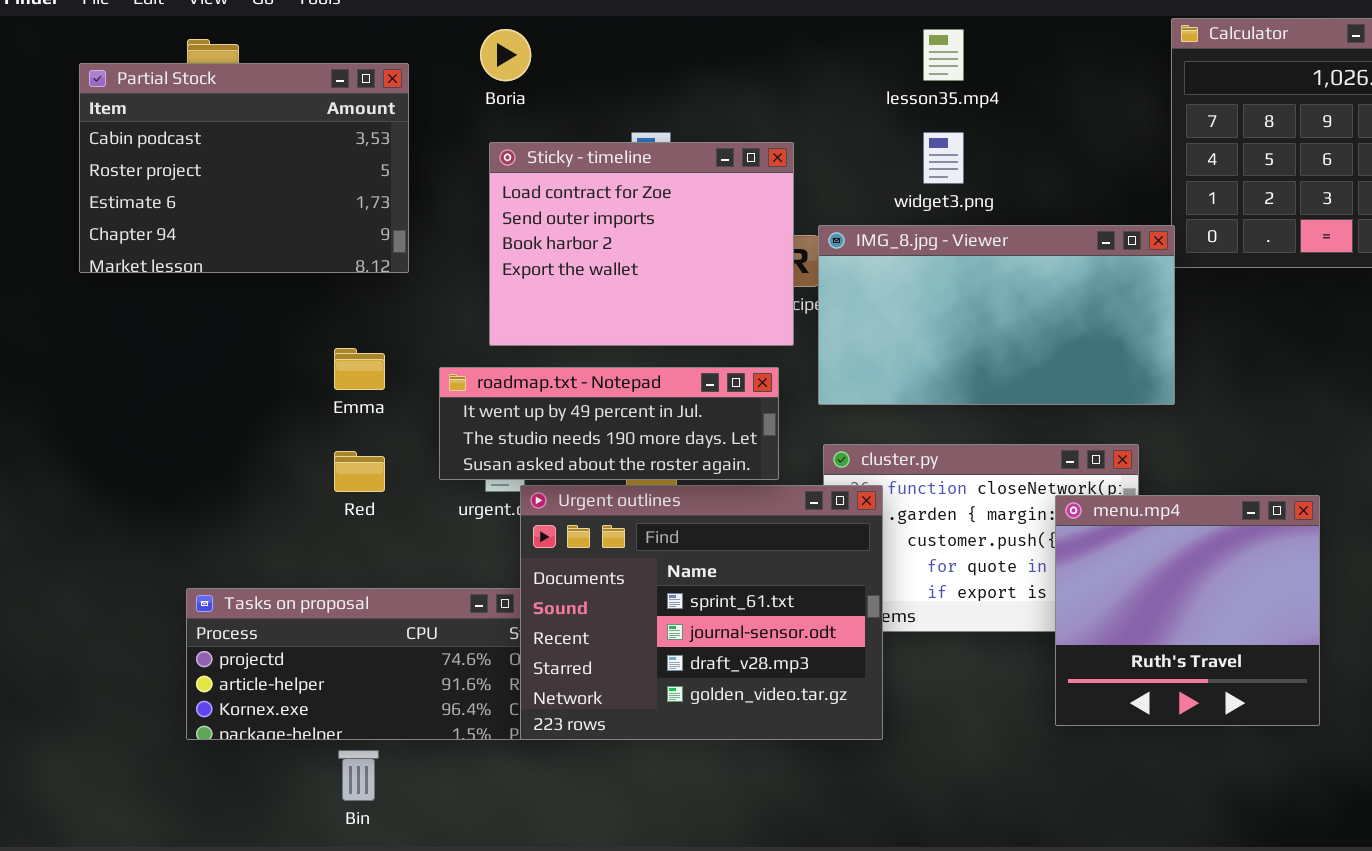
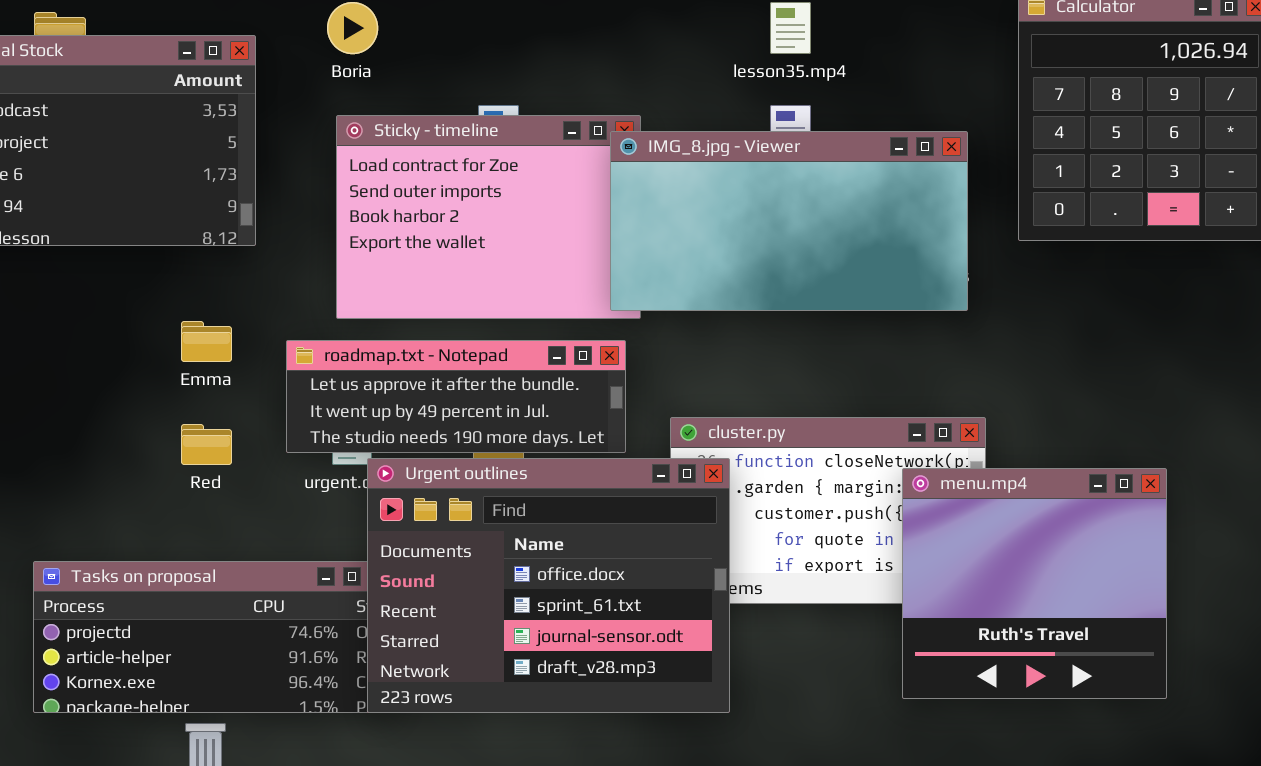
IMG_8.jpg - Viewer: [818,225,1175,405] -> [610,131,968,311], moved
roadmap.txt - Notepad: [439,367,779,480] -> [286,340,626,453], scrolled up 1 row
Urgent outlines: [520,485,883,740] -> [367,458,730,713], scrolled up 1 row

